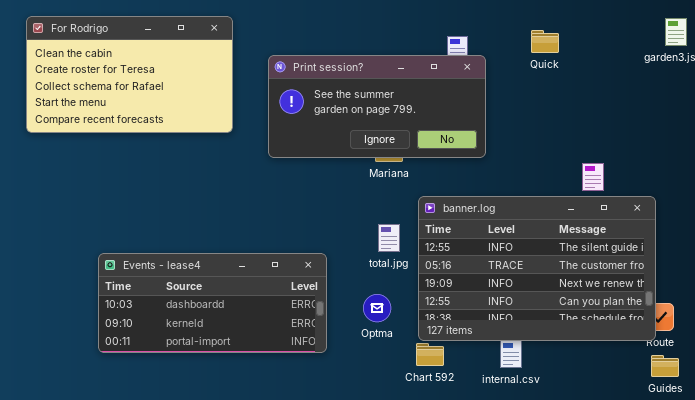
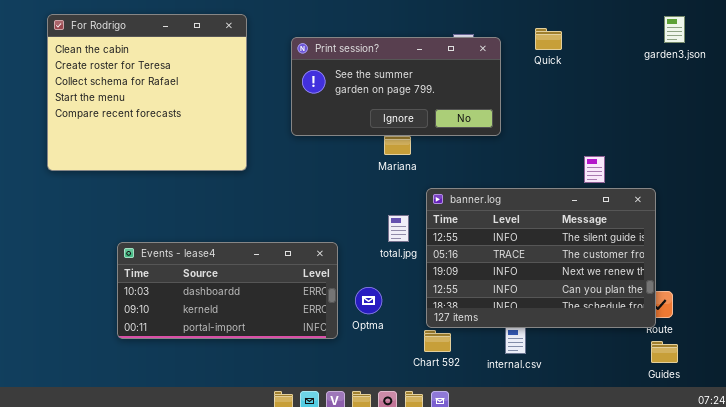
For Rodrigo: [26,16,233,133] -> [47,14,247,171], resized
Print session?: [268,55,486,158] -> [291,37,501,136], moved
Optma: [363,294,391,322] -> [355,287,382,314], moved

